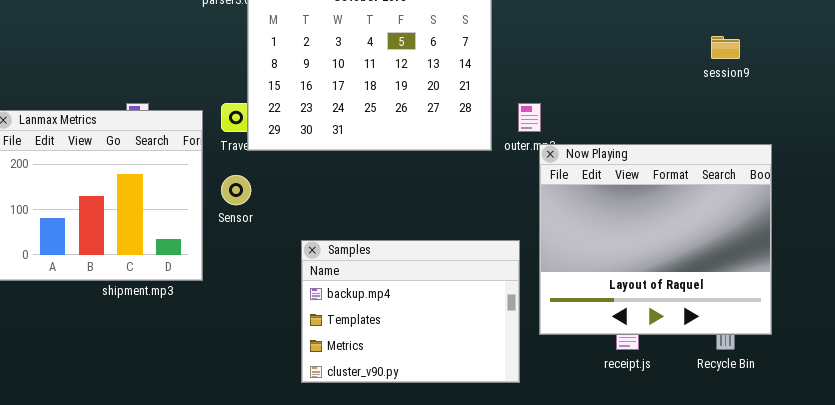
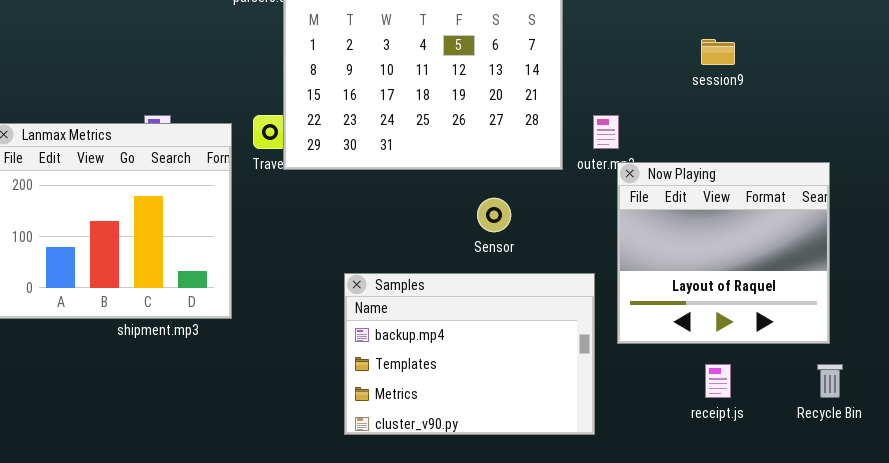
session9: [711,36,740,59] -> [701,39,735,65], moved
Now Playing: [539,144,772,335] -> [617,162,830,344], resized
Sensor: [221,175,251,205] -> [477,198,511,232], moved

